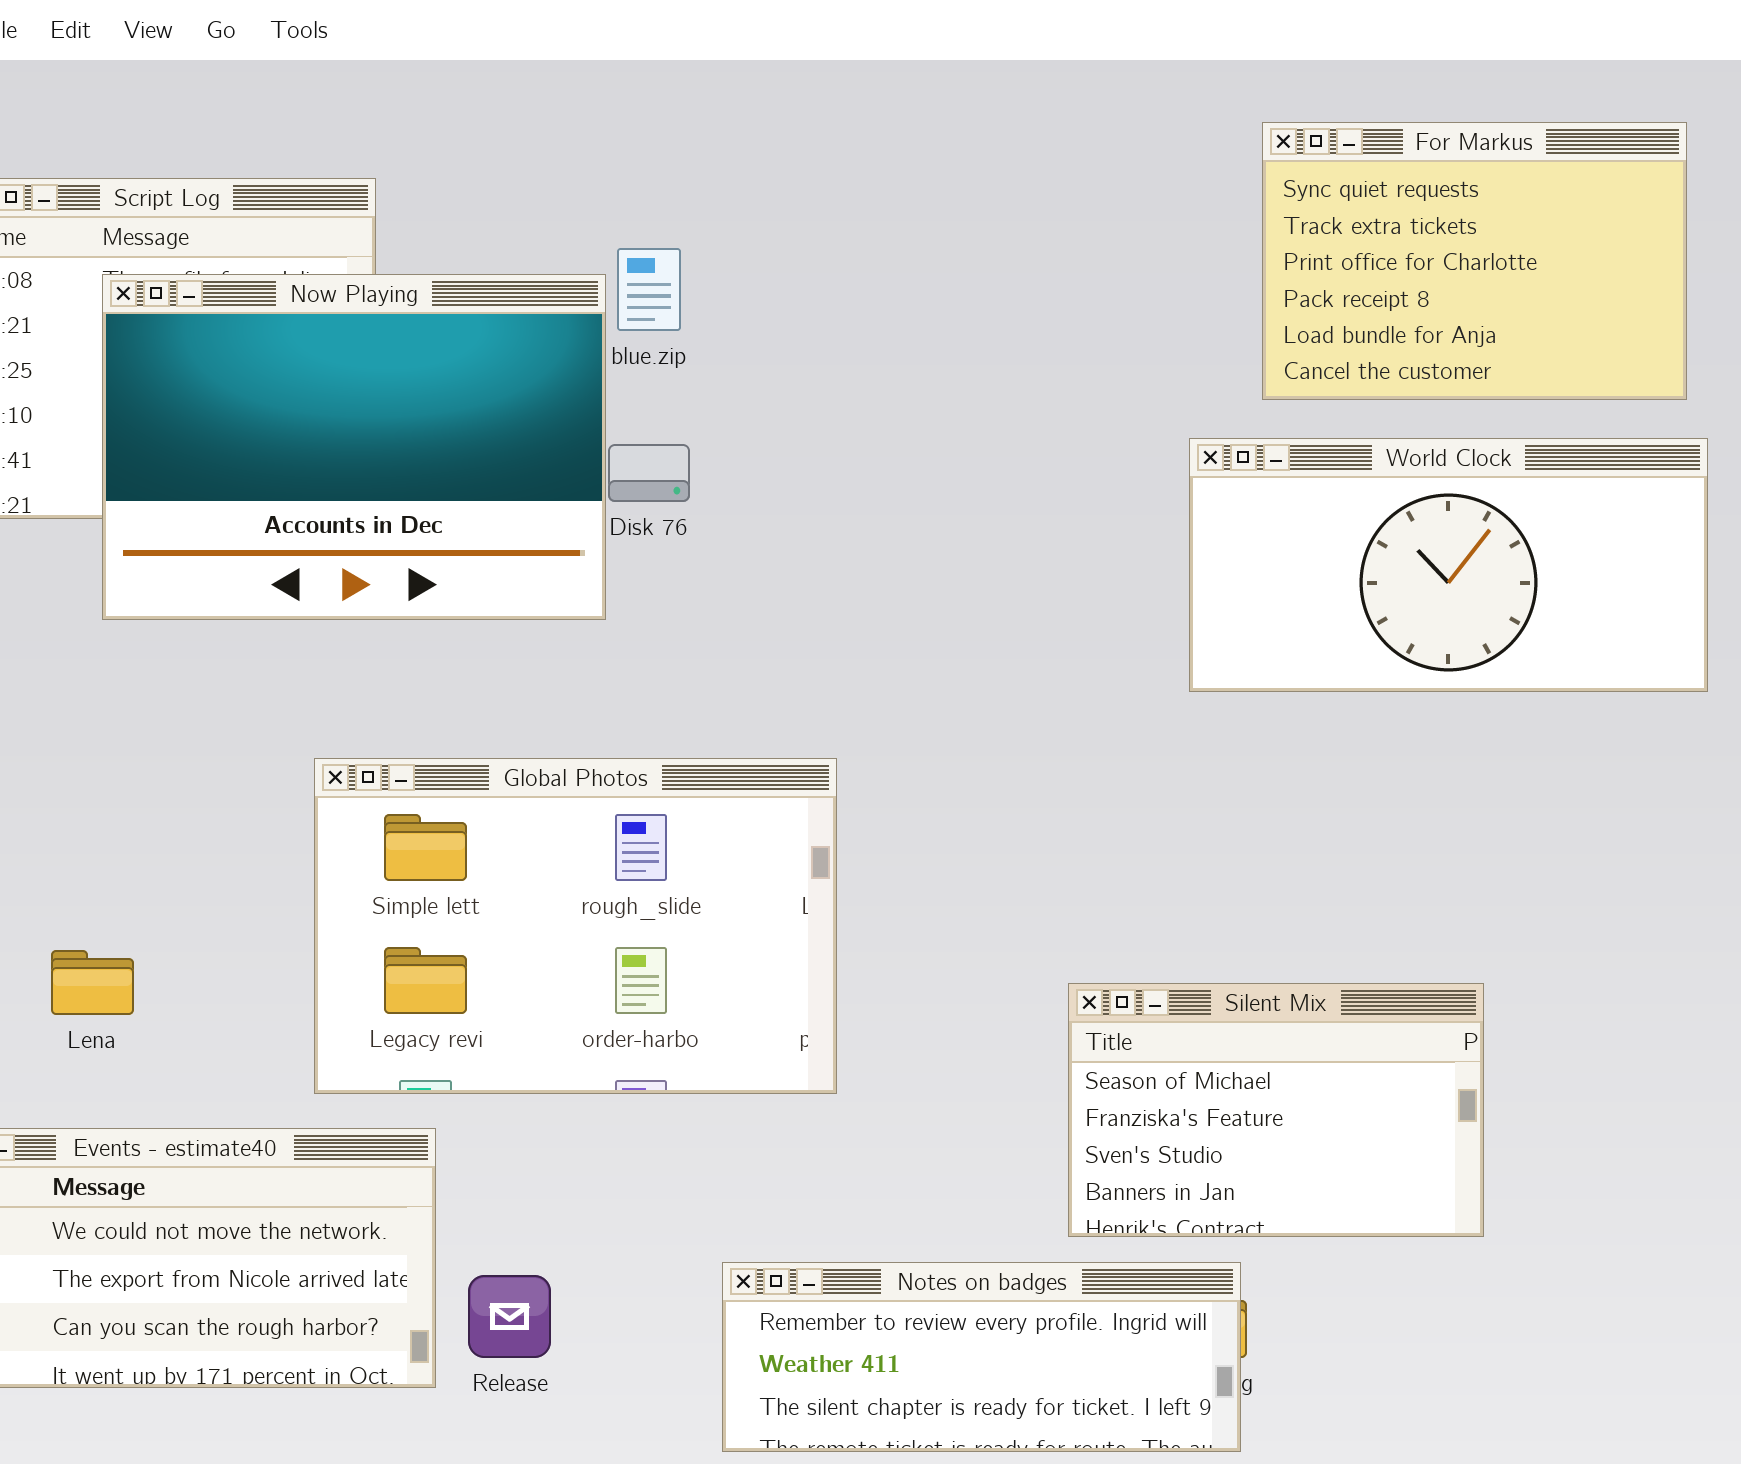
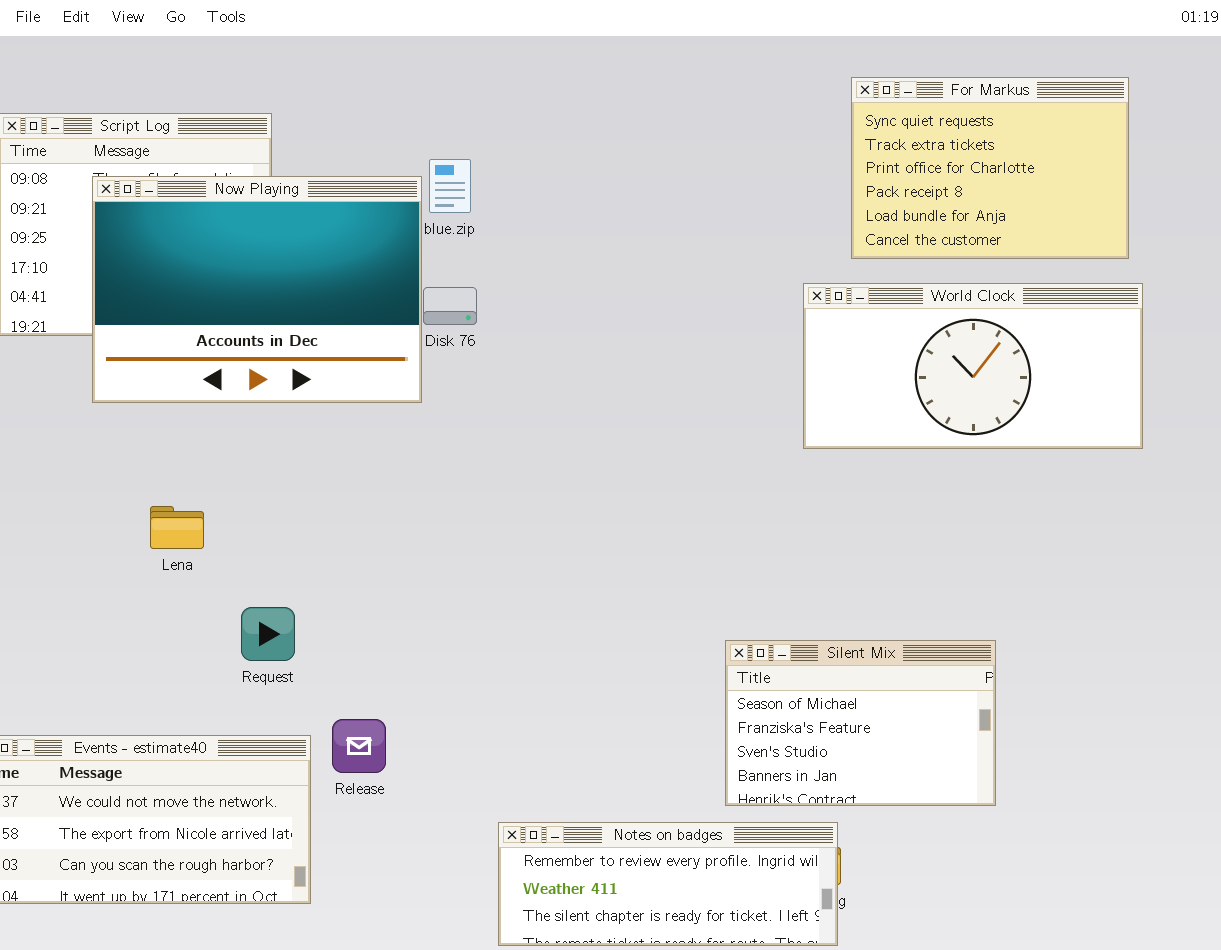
Global Photos: [314,758,837,1094] -> none, closed
Lena: [51,950,134,1015] -> [150,506,204,549], moved
Release: [468,1275,551,1358] -> [332,719,386,773], moved

